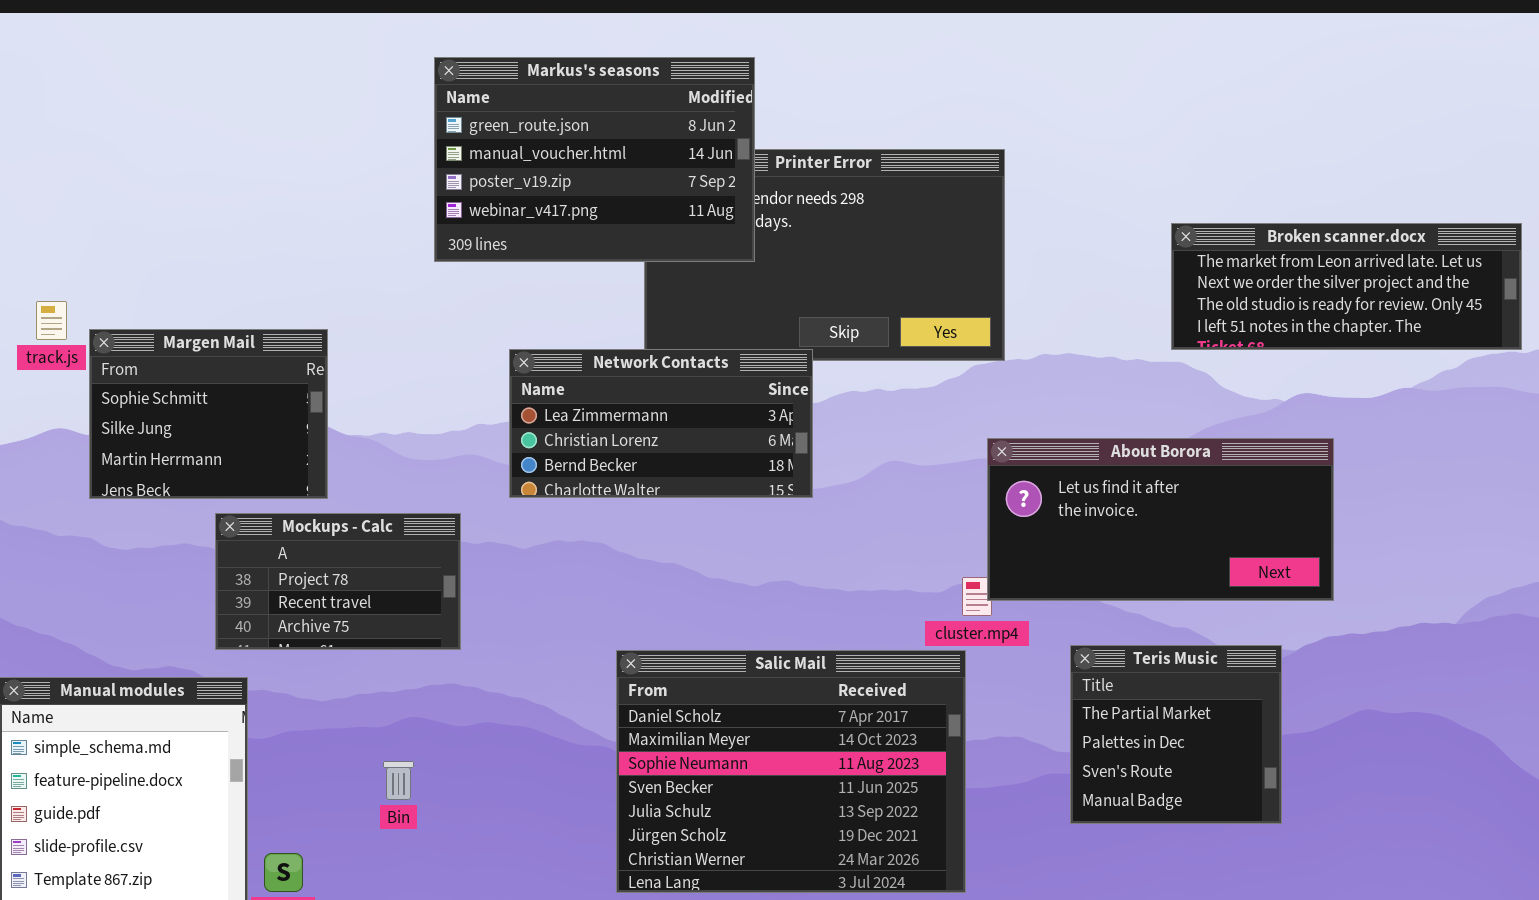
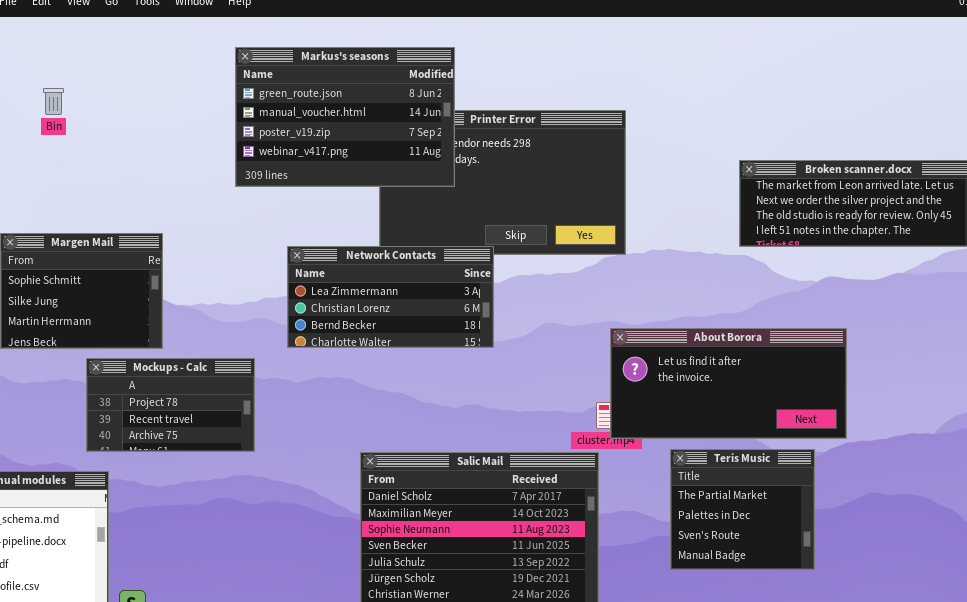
About Borora: [987,438,1334,601] -> [610,328,847,439], moved
Bin: [383,761,414,800] -> [43,88,64,115], moved

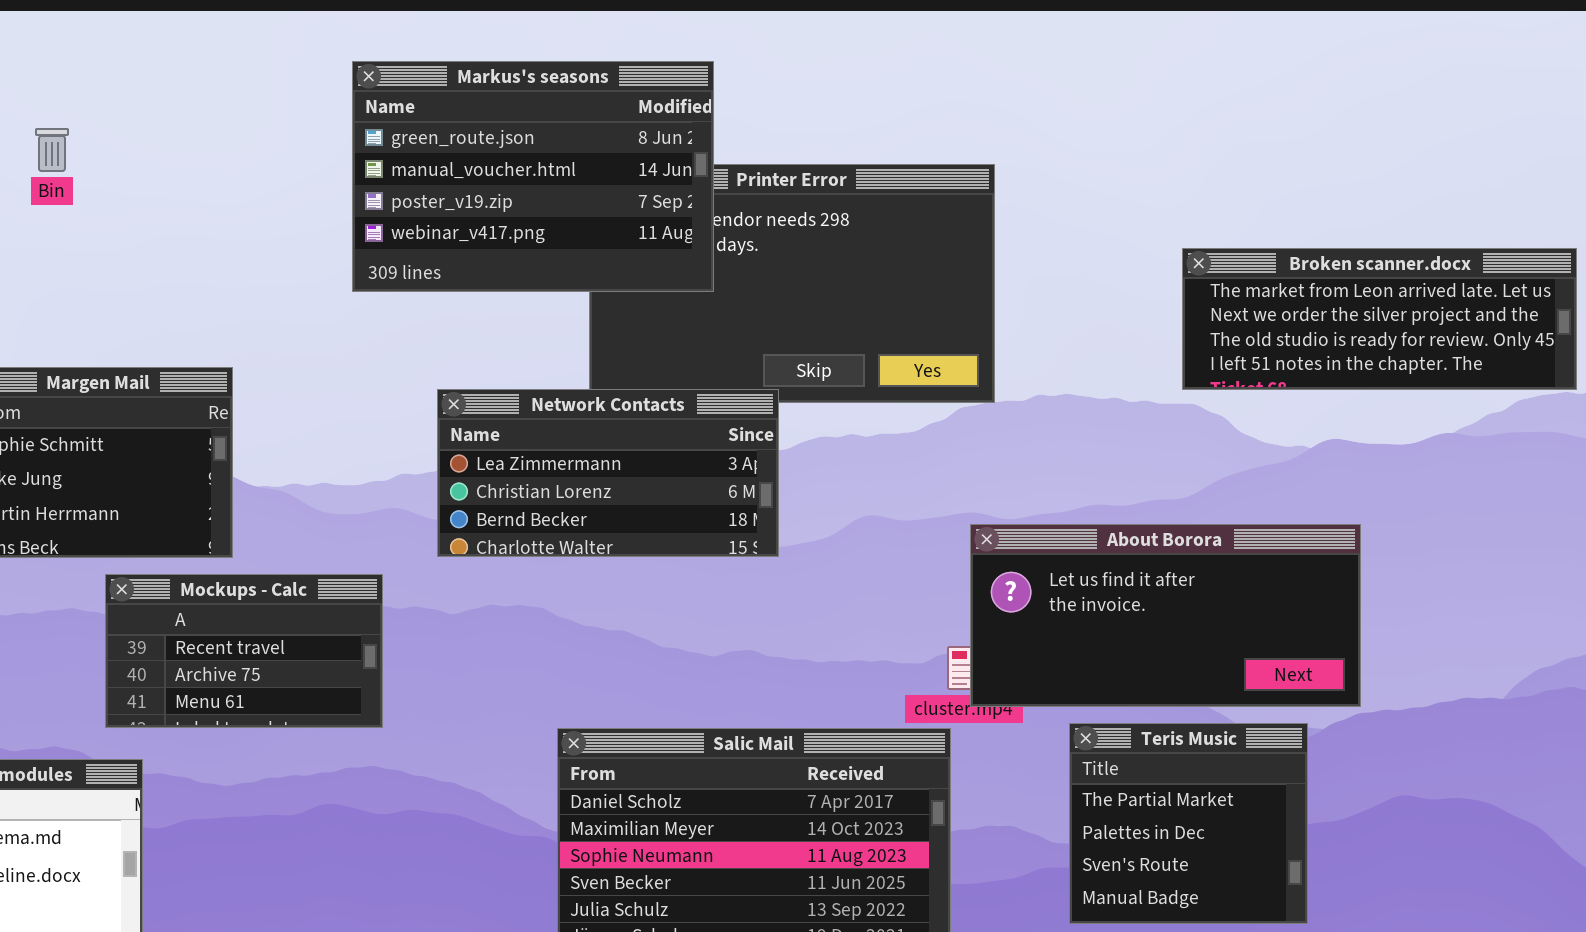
Mockups - Calc: [86,358,255,452] -> [105,574,383,728], scrolled down 1 row

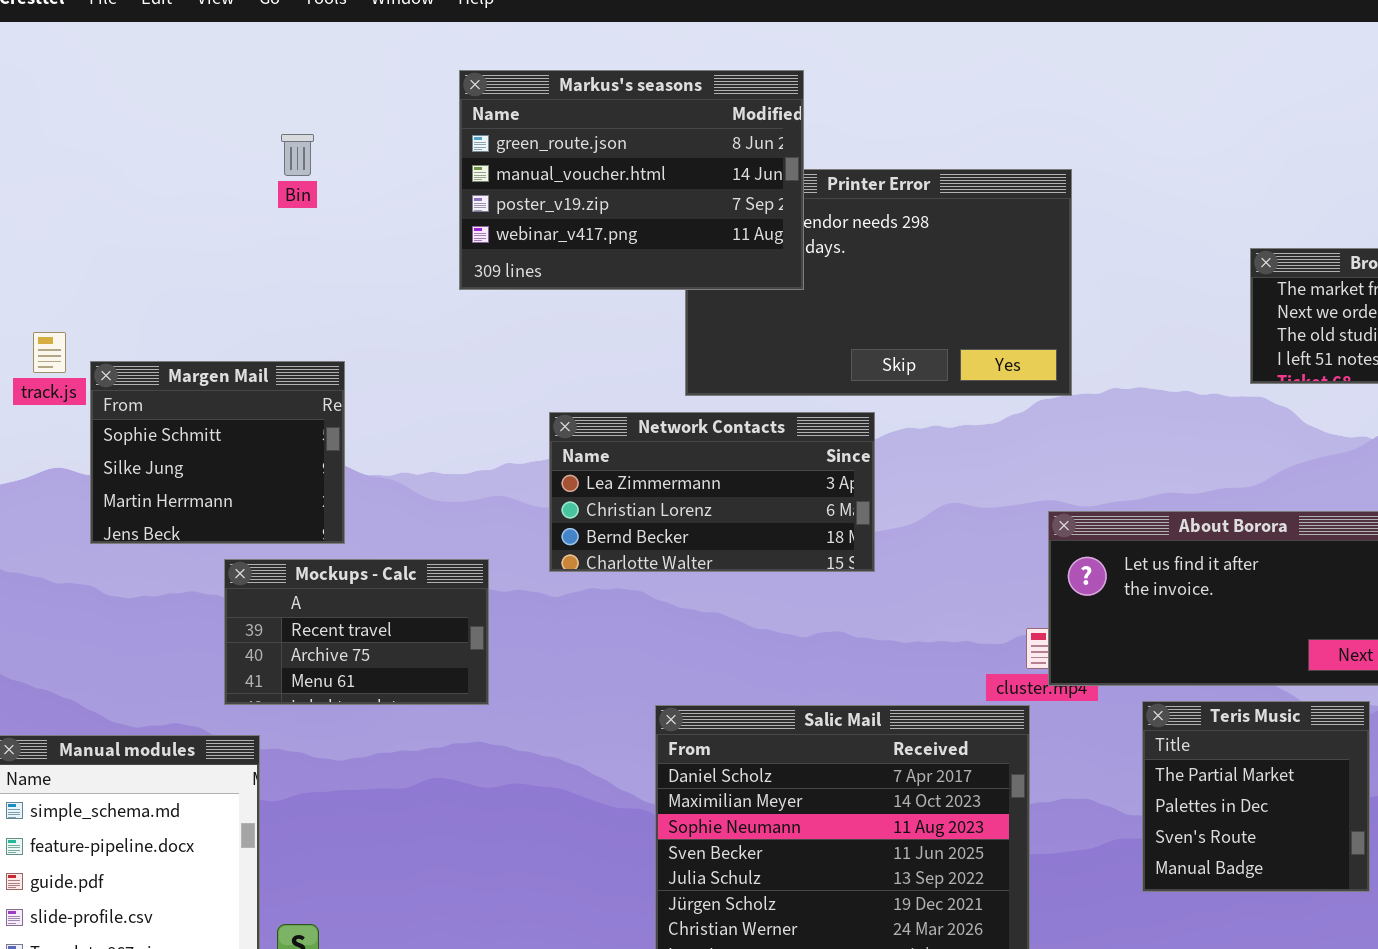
Bin: [35,128,69,172] -> [281,134,314,176], moved
Network Contacts: [437,389,779,557] -> [549,412,875,572], moved

